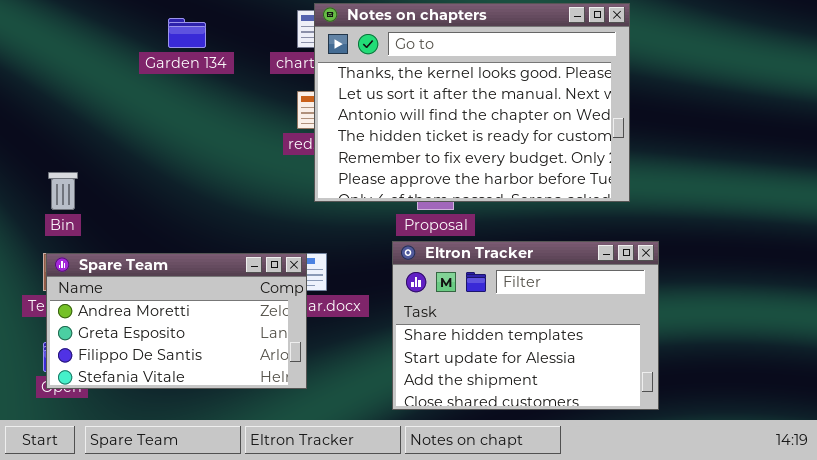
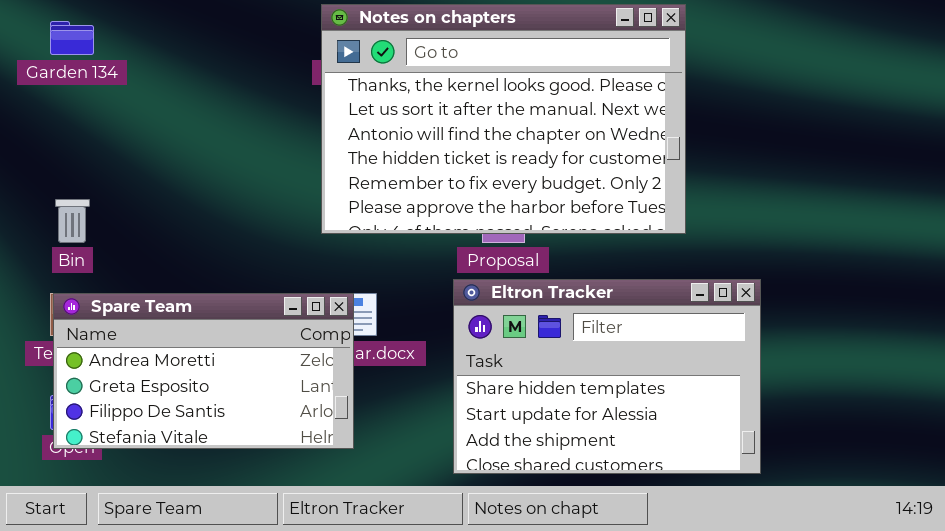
Notes on chapters: [314,3,630,202] -> [321,4,686,234], moved
Garden 134: [168,18,206,48] -> [50,21,94,55], moved

